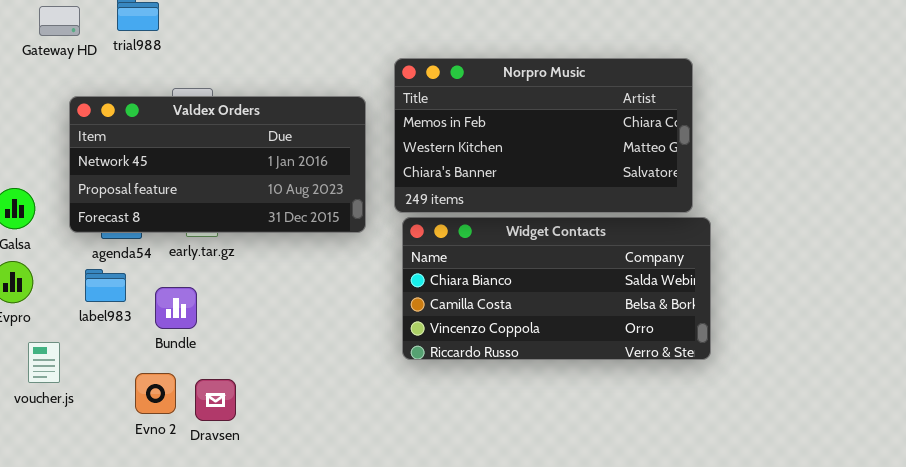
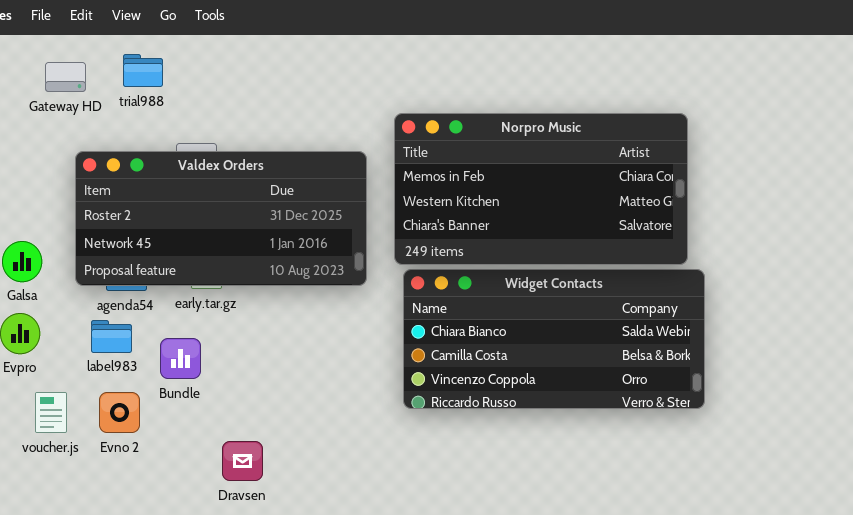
Valdex Orders: [69,96,366,233] -> [75,151,367,286], scrolled up 1 row
Evno 2: [135,373,176,414] -> [99,392,140,433], moved
Dravsen: [195,379,236,421] -> [222,441,263,481], moved

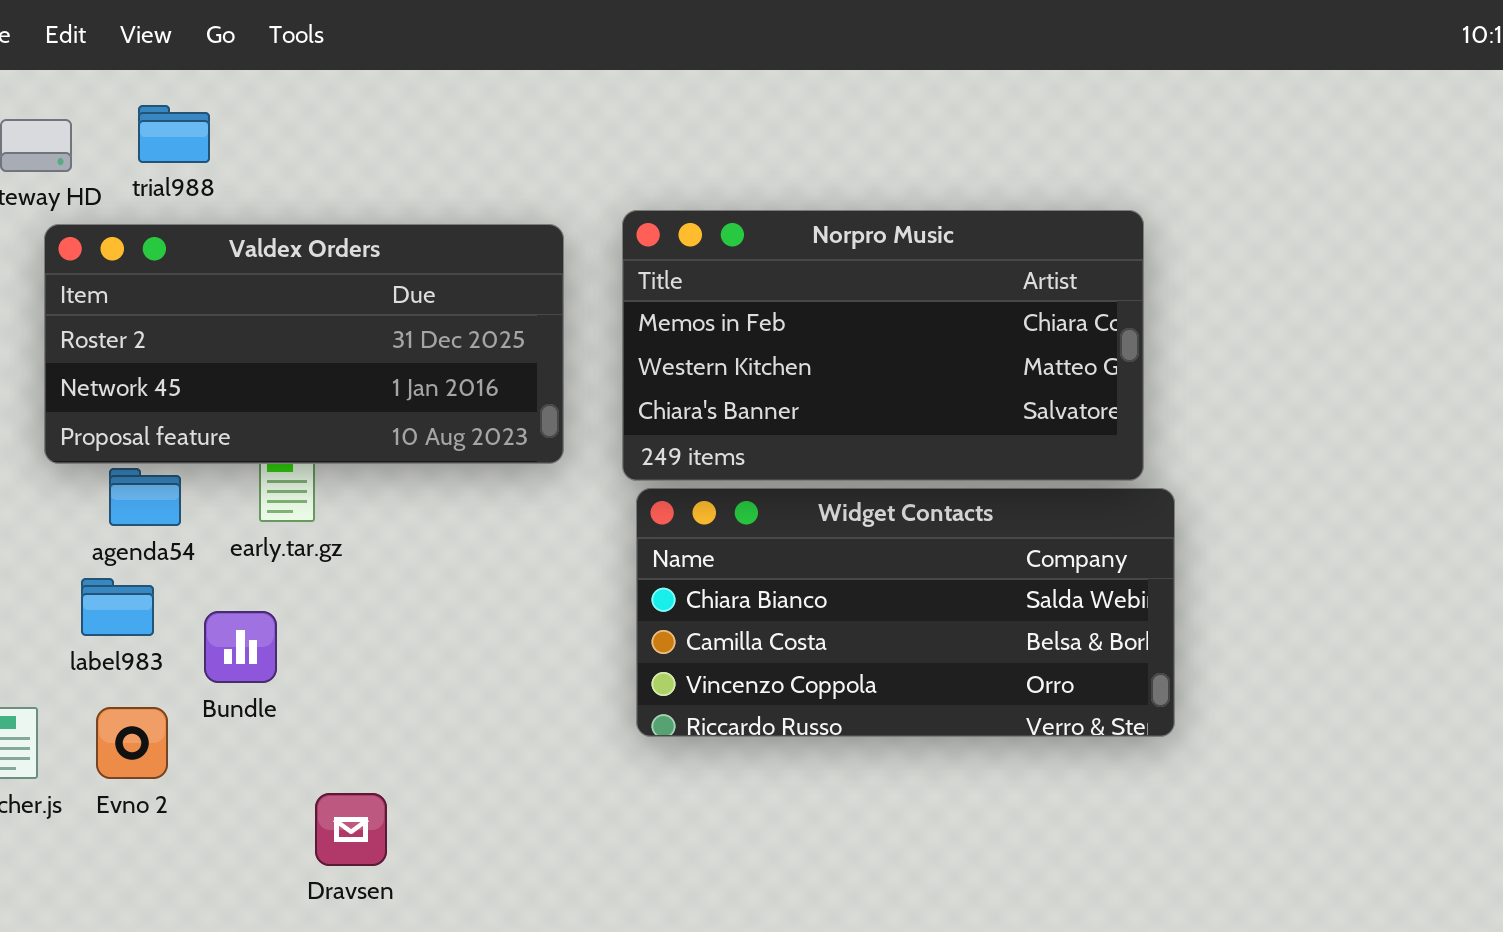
Valdex Orders: [75,151,367,286] -> [44,224,564,464], moved

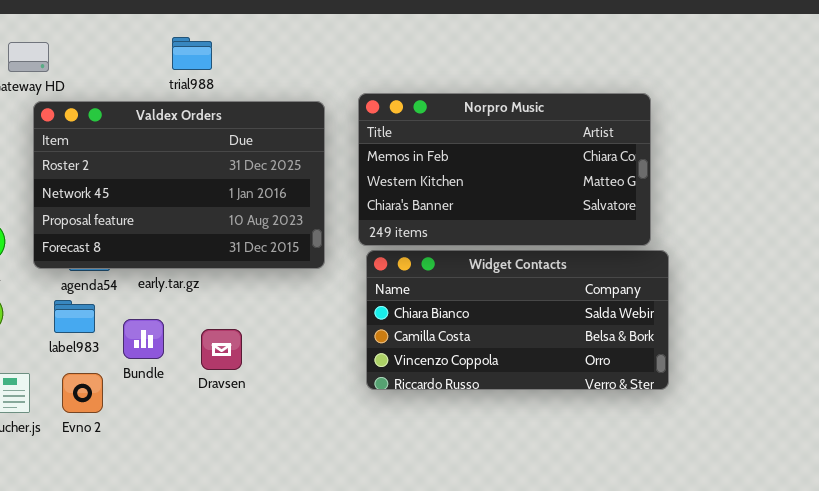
trial988: [138,105,210,163] -> [172,37,212,70], moved
Valdex Orders: [44,224,564,464] -> [33,101,325,269], resized
Dravsen: [315,793,387,866] -> [201,329,242,370], moved

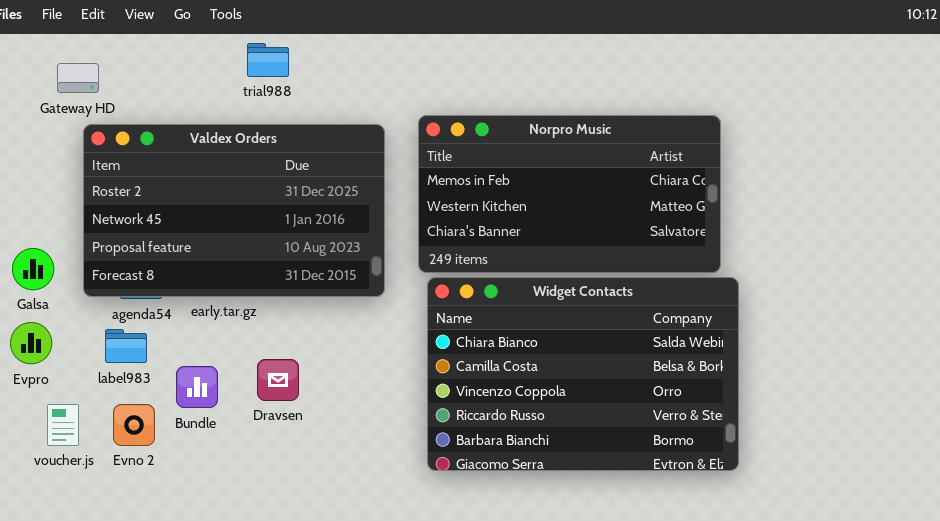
trial988: [172,37,212,70] -> [247,43,289,77], moved
Widget Contacts: [366,250,669,390] -> [427,277,739,471], resized
Bundle: [123,319,164,359] -> [176,366,218,408], moved

